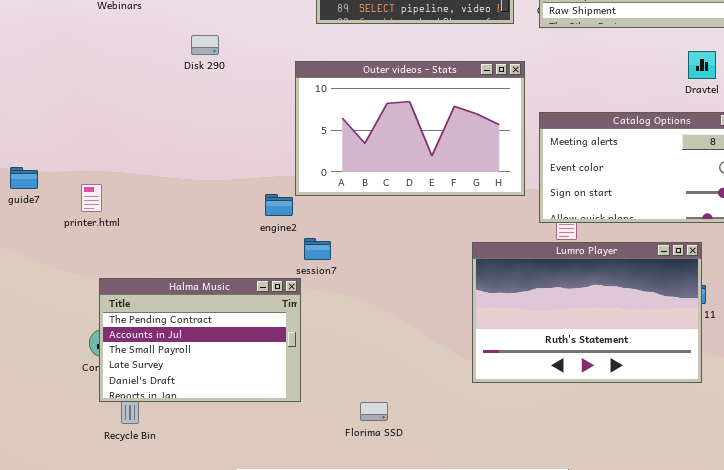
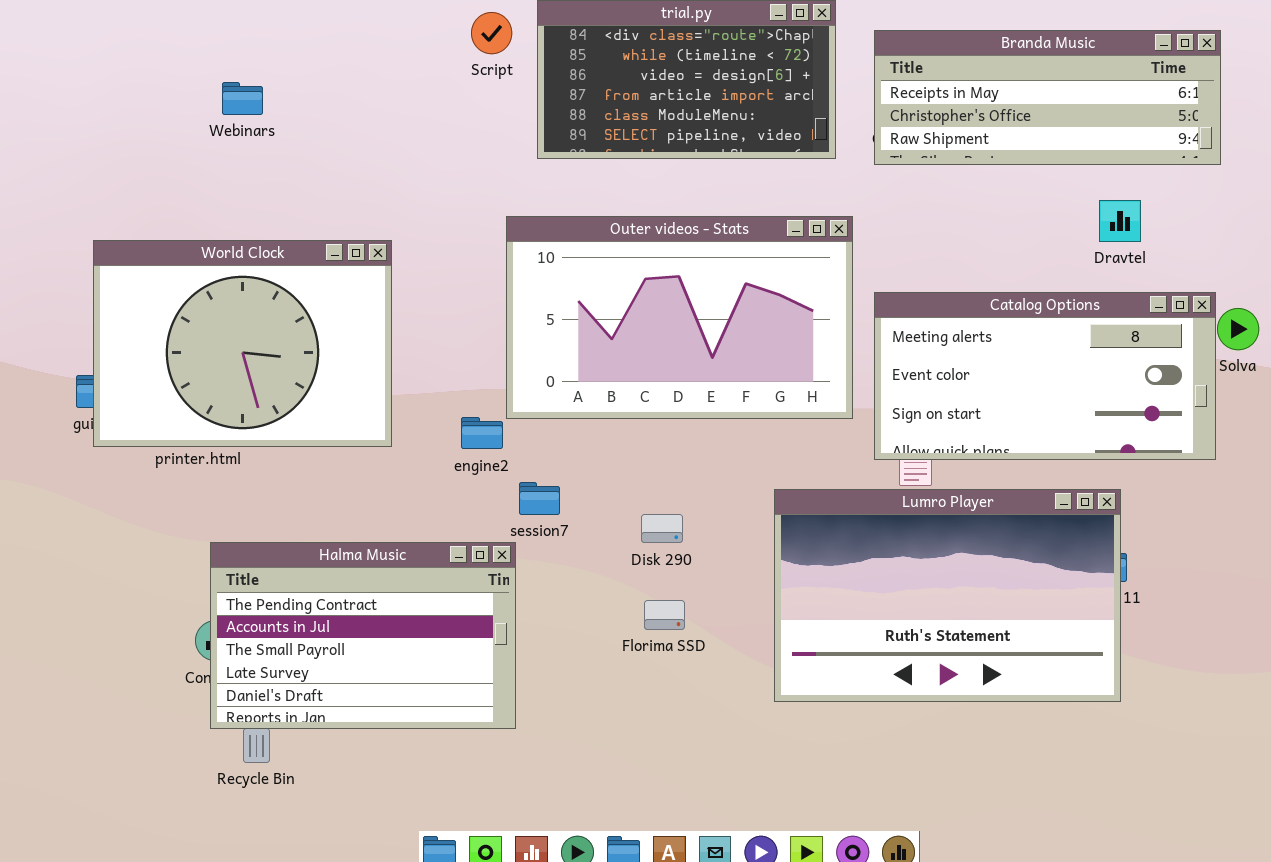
Disk 290: [191,35,219,55] -> [641,514,683,543], moved
World Clock: none -> [93,240,392,447], opened
Florima SSD: [360,402,388,421] -> [644,600,685,630], moved

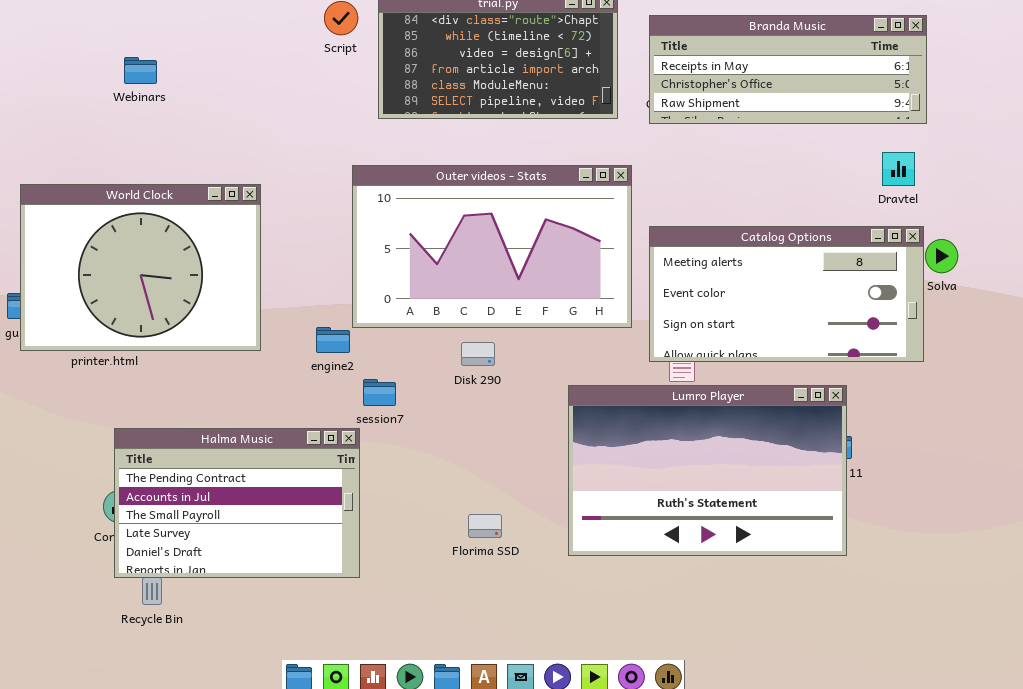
Dravtel: [1099,200,1141,242] -> [882,152,915,186], moved
Disk 290: [641,514,683,543] -> [461,342,495,366], moved
Florima SSD: [644,600,685,630] -> [468,514,502,538], moved

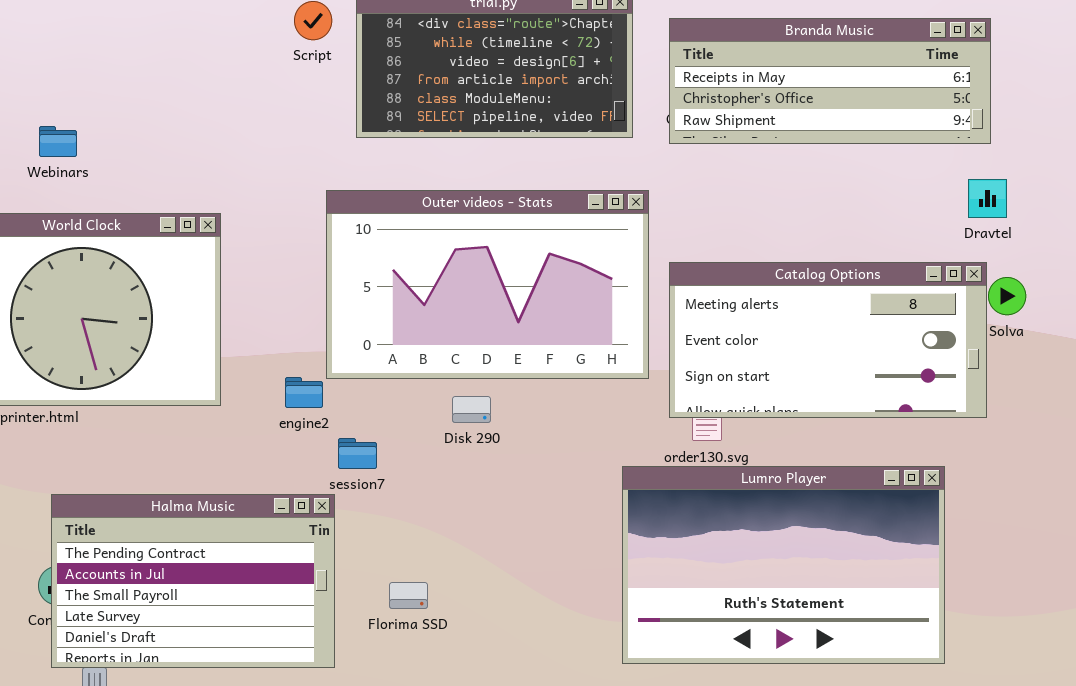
Webinars: [124,57,157,84] -> [39,126,77,157], moved
Dravtel: [882,152,915,186] -> [968,179,1007,218], moved
Lumro Player: [568,385,847,556] -> [622,466,945,664], moved
Florima SSD: [468,514,502,538] -> [389,582,428,609], moved

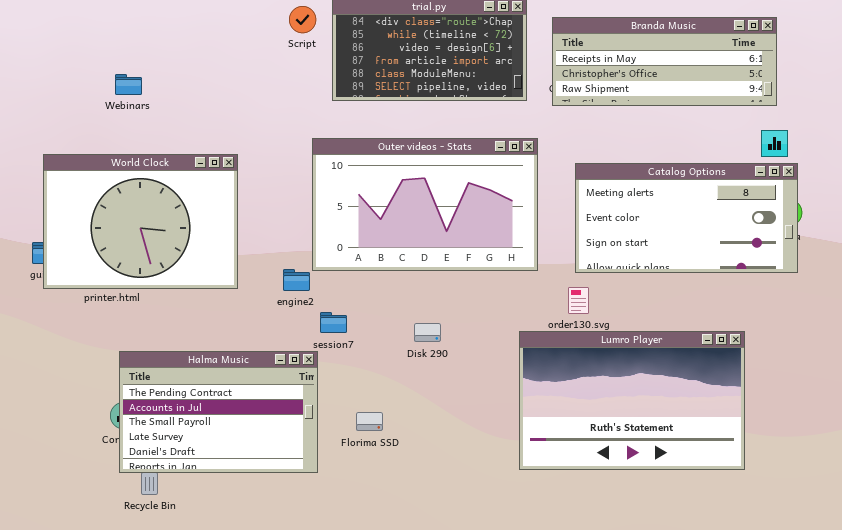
Webinars: [39,126,77,157] -> [115,74,142,95], moved
Catalog Options: [669,262,987,418] -> [575,163,798,273], moved
Disk 290: [452,396,491,423] -> [414,323,441,342], moved

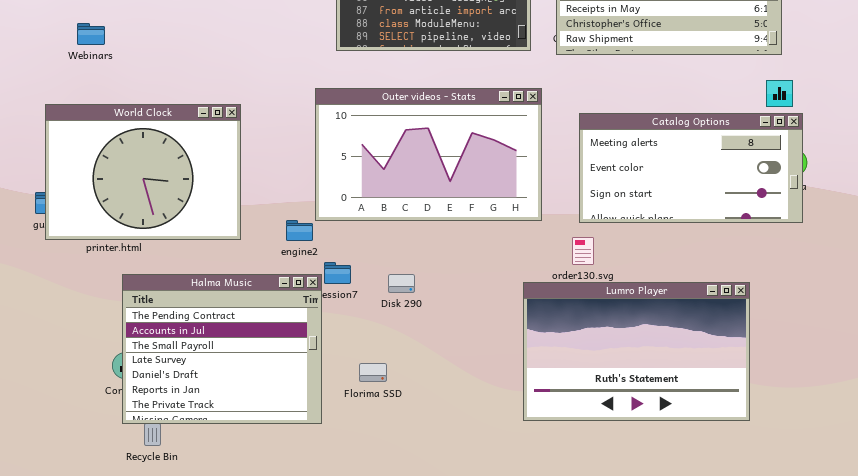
Webinars: [115,74,142,95] -> [77,23,105,45], moved
Disk 290: [414,323,441,342] -> [388,274,415,293], moved
Halma Music: [119,351,318,473] -> [122,274,322,424], resized

